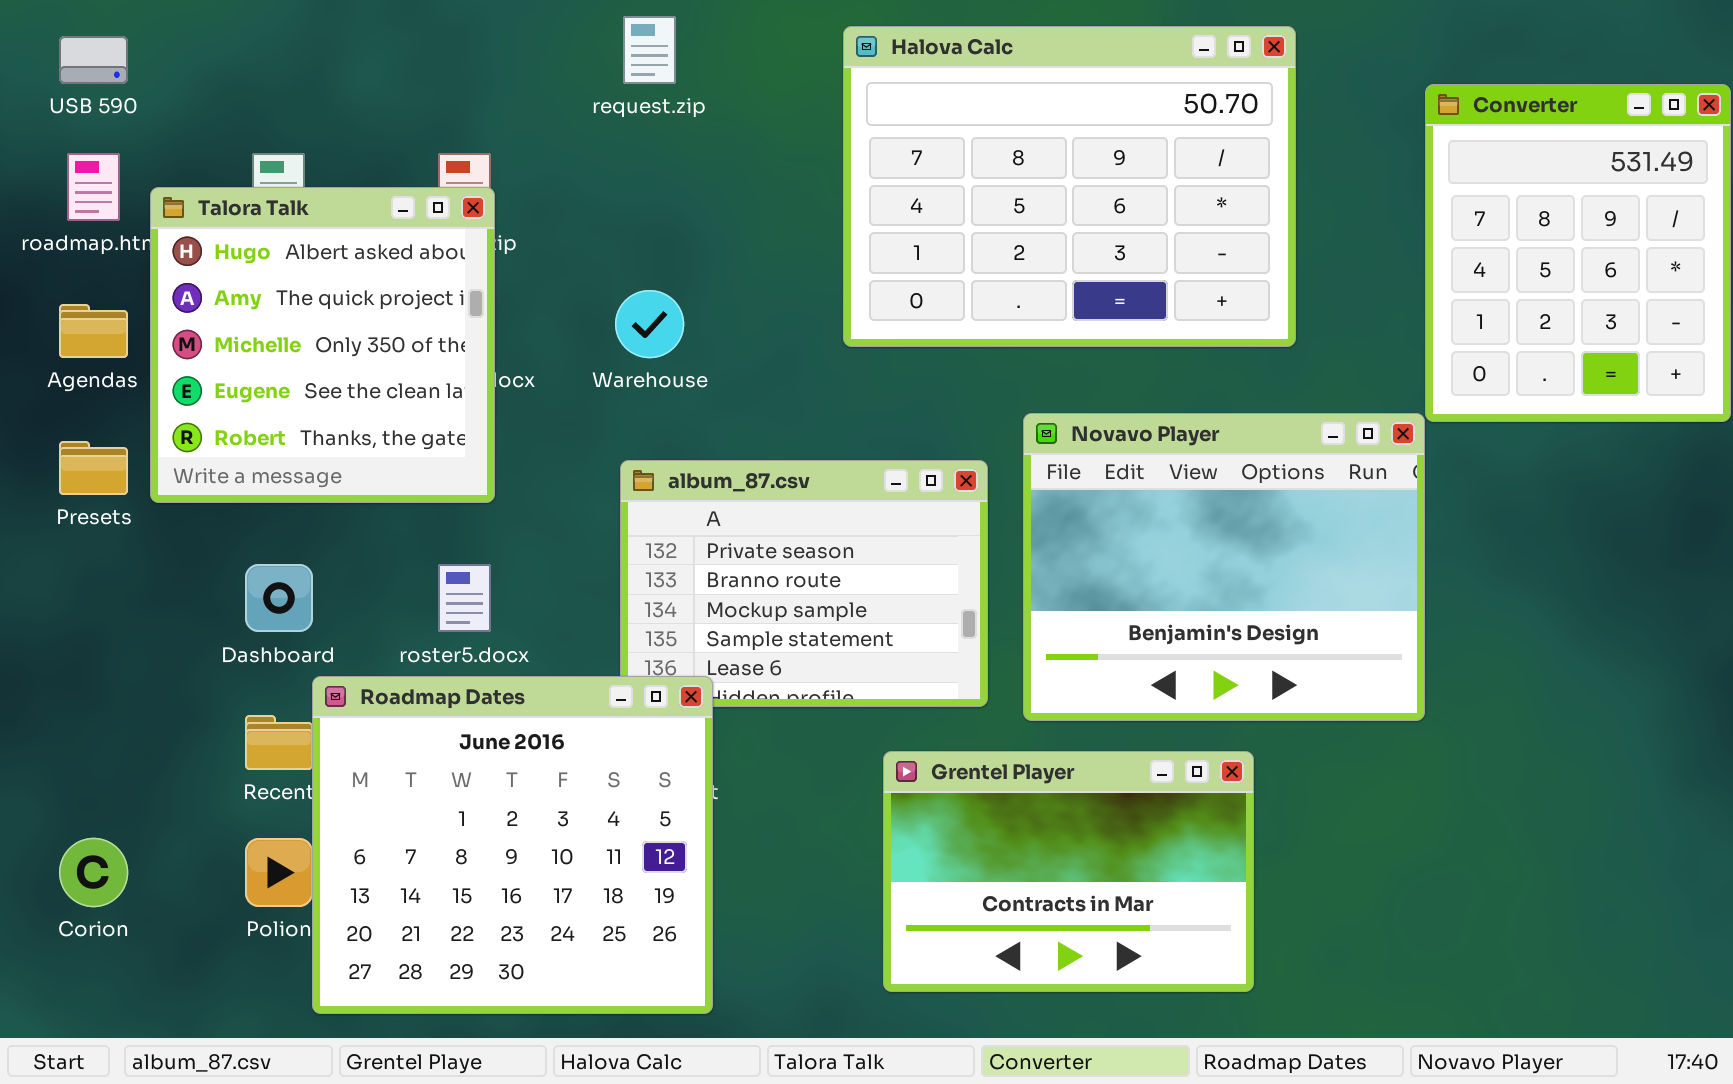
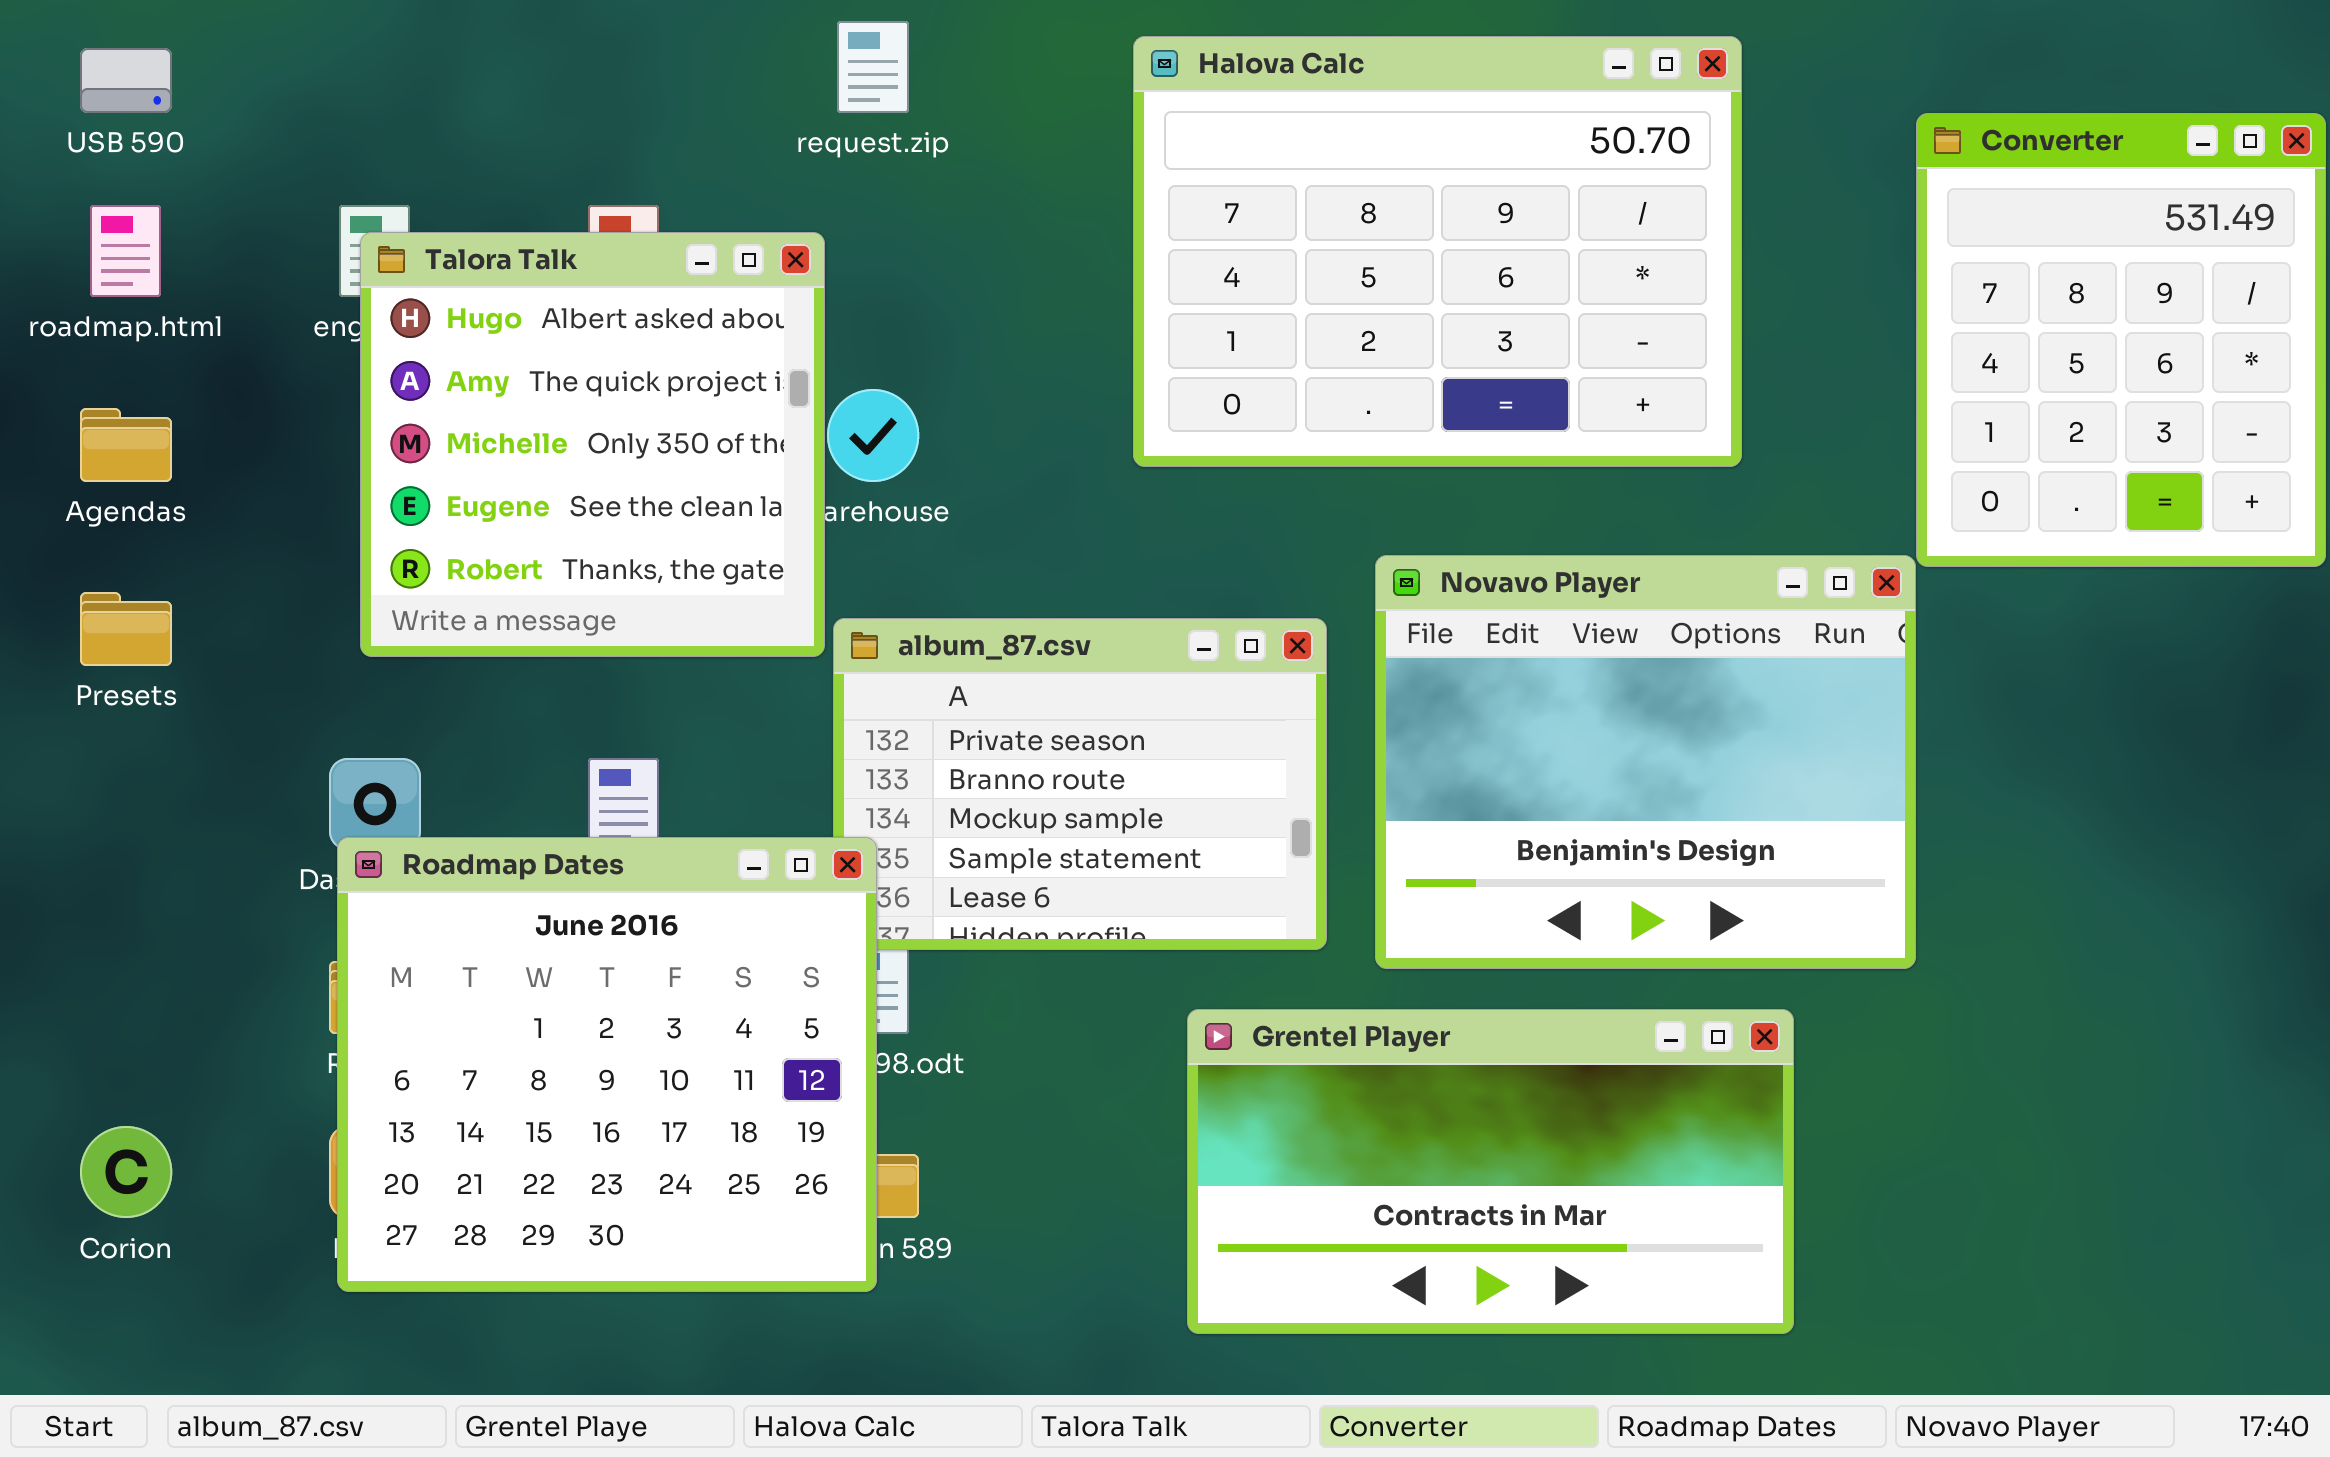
Talora Talk: [150,187,495,503] -> [360,232,825,657], moved
Roadmap Dates: [312,676,713,1014] -> [337,837,877,1292], moved
Grentel Player: [883,751,1254,992] -> [1187,1009,1794,1334], resized

